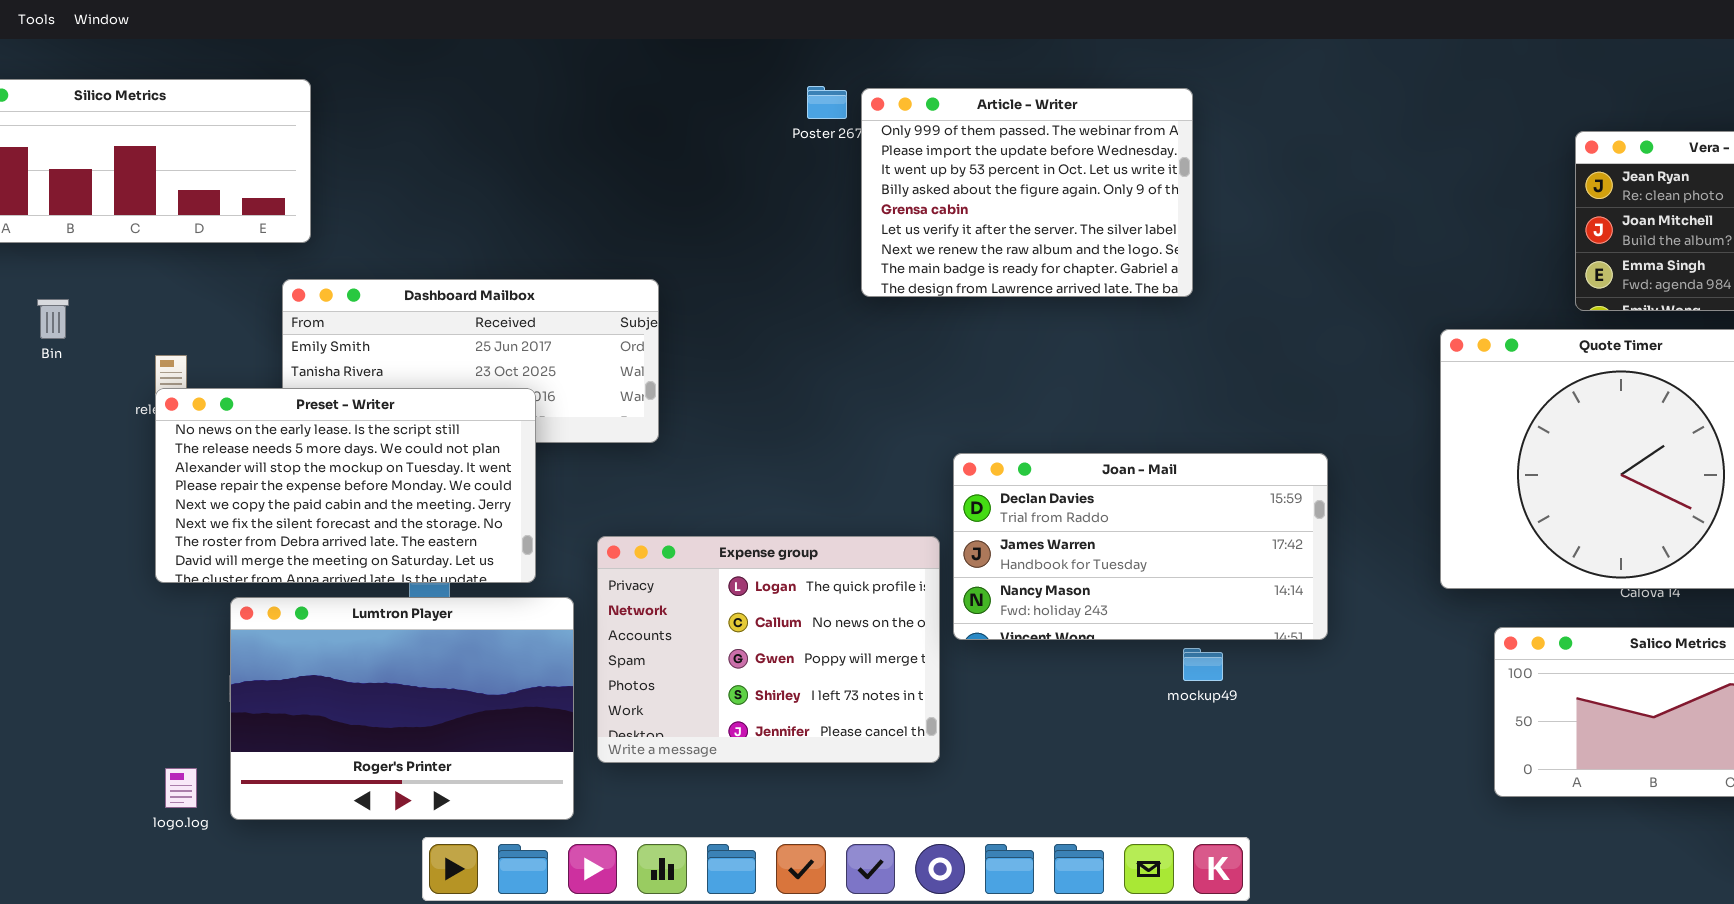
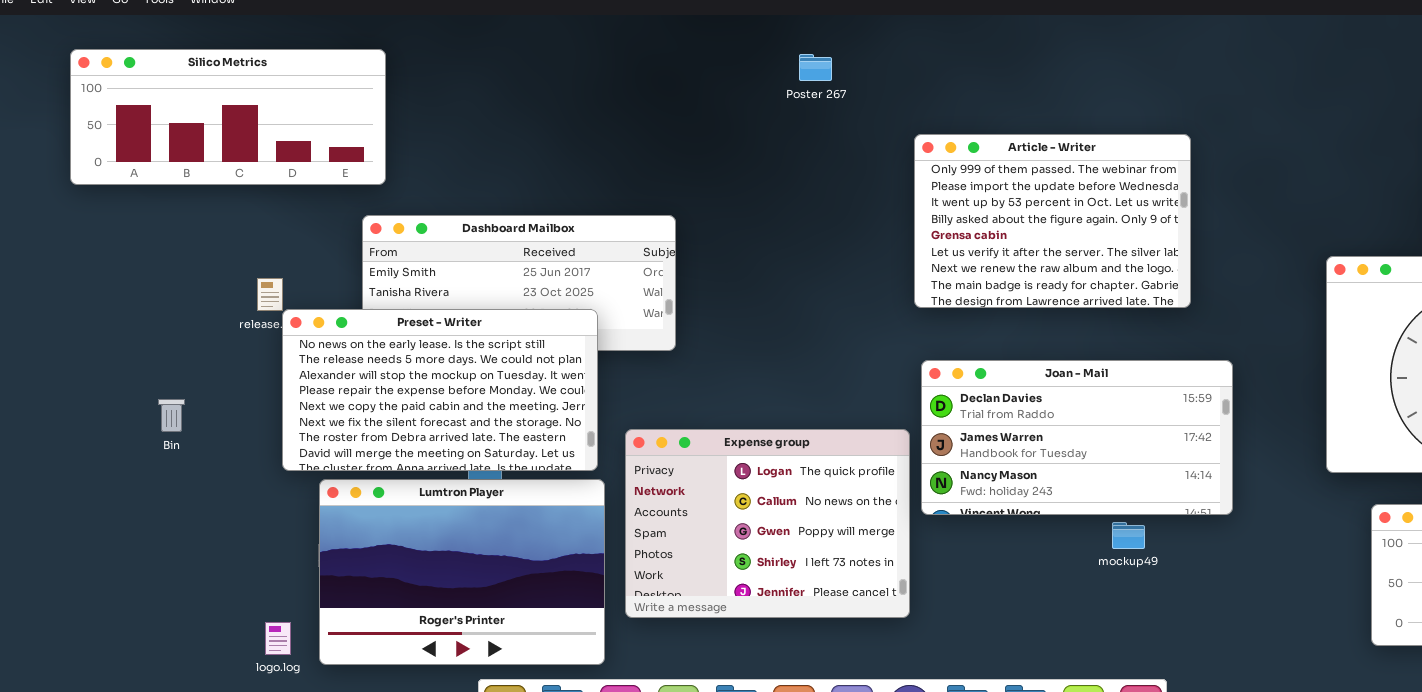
Article - Writer: [861,88,1193,297] -> [914,134,1191,308], moved
Bin: [37,299,69,339] -> [158,399,185,432], moved
Preset - Writer: [155,388,536,583] -> [282,309,598,471], moved

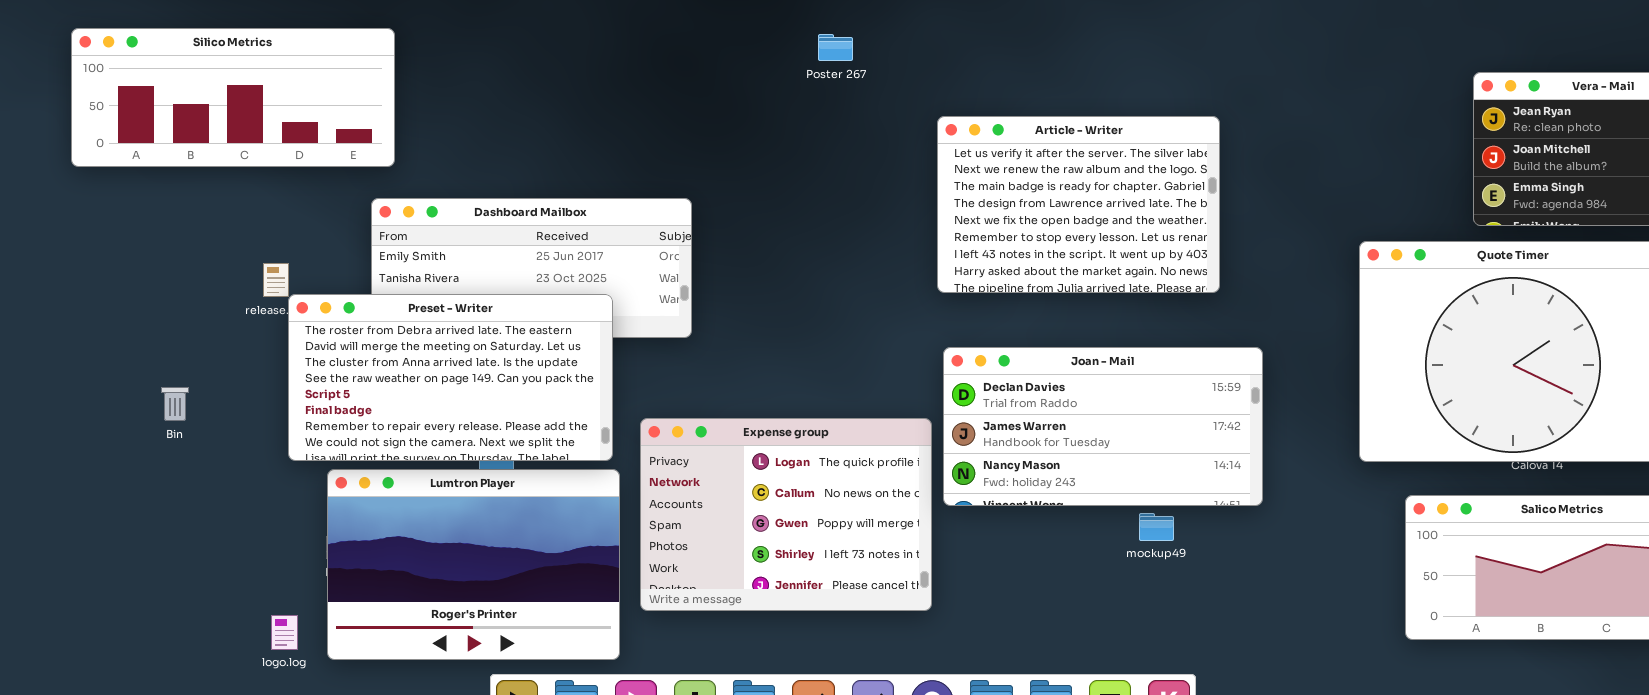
Article - Writer: [914,134,1191,308] -> [937,116,1220,293], scrolled down 5 rows
Preset - Writer: [282,309,598,471] -> [288,294,613,461], scrolled down 6 rows

